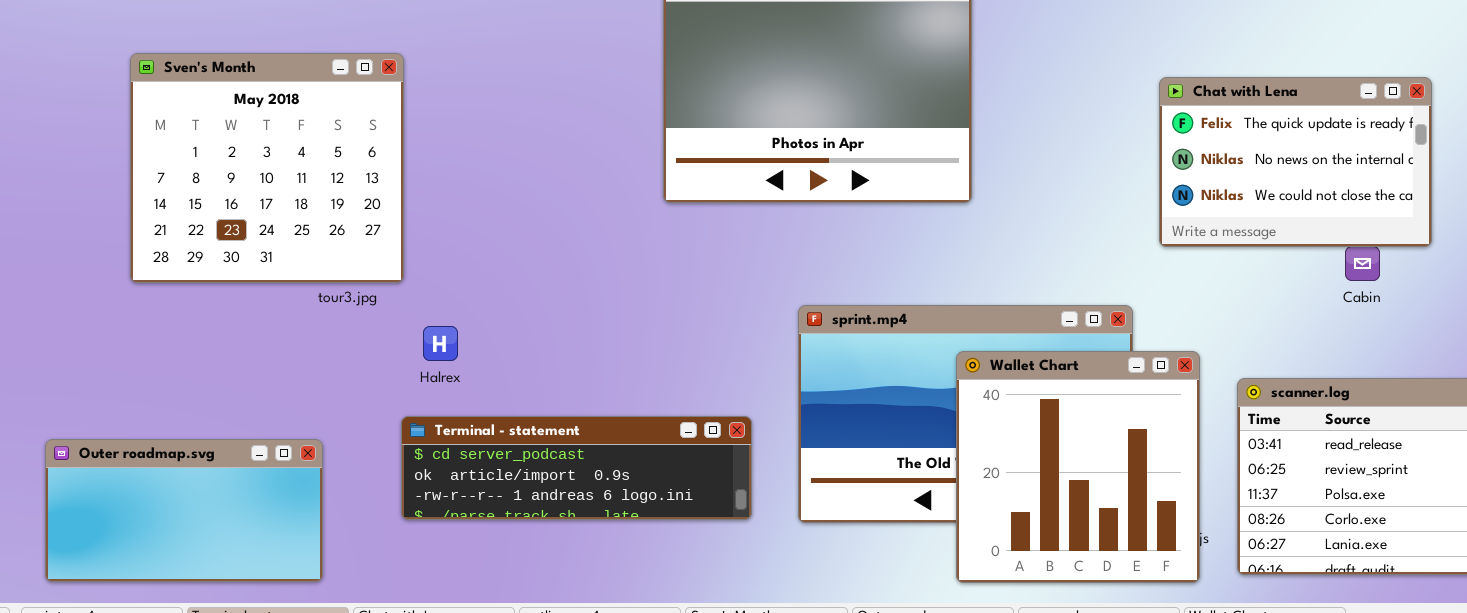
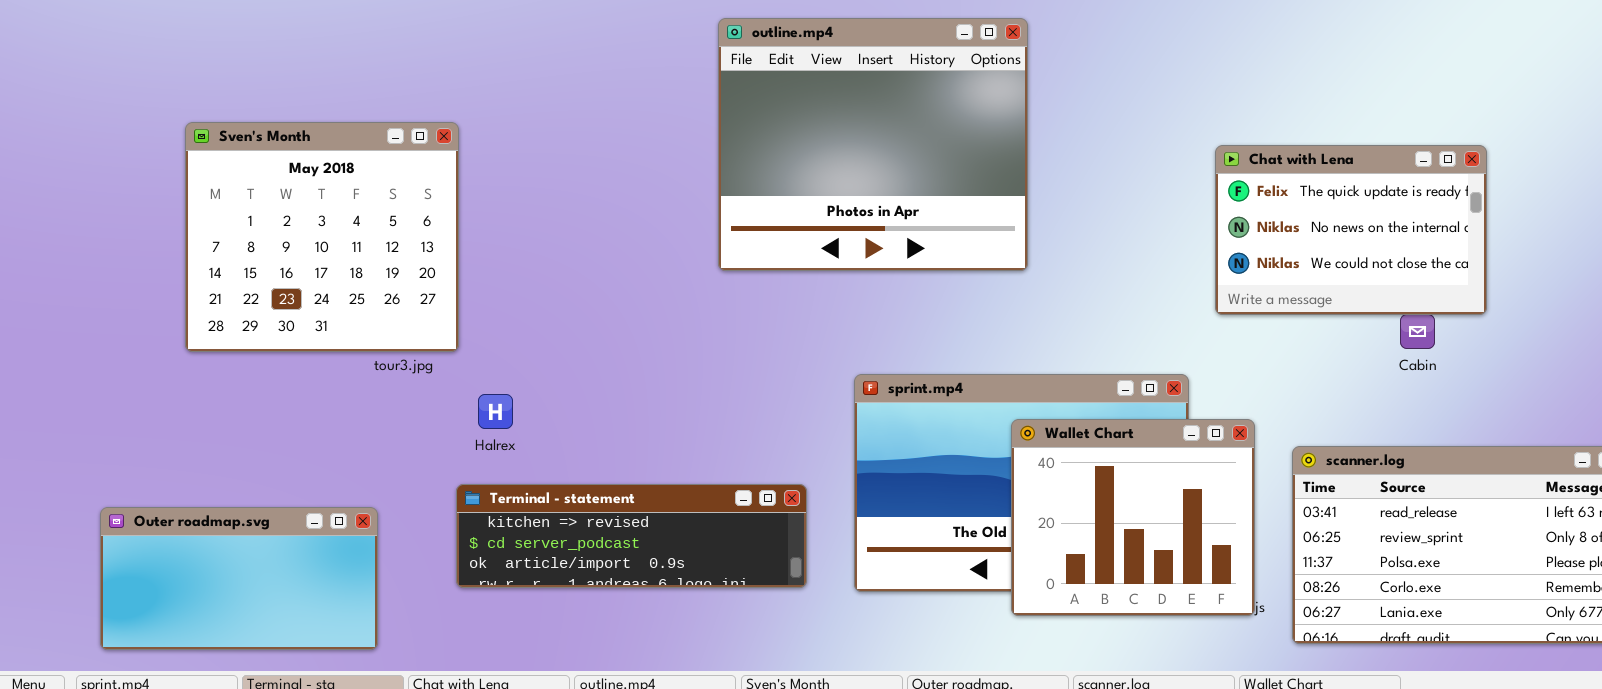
Wallet Chart: [956,351,1200,583] -> [1011,419,1255,616], resized
Terminal - statement: [401,416,752,520] -> [456,484,807,588], scrolled up 1 row

